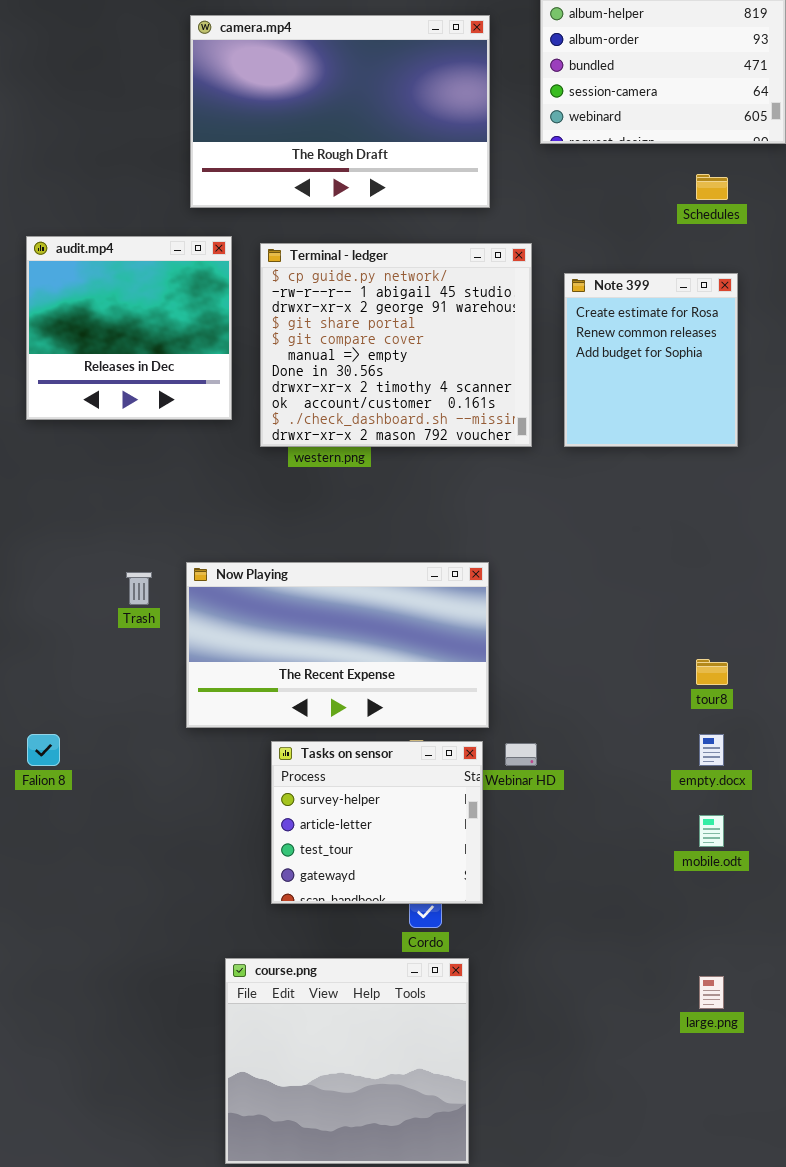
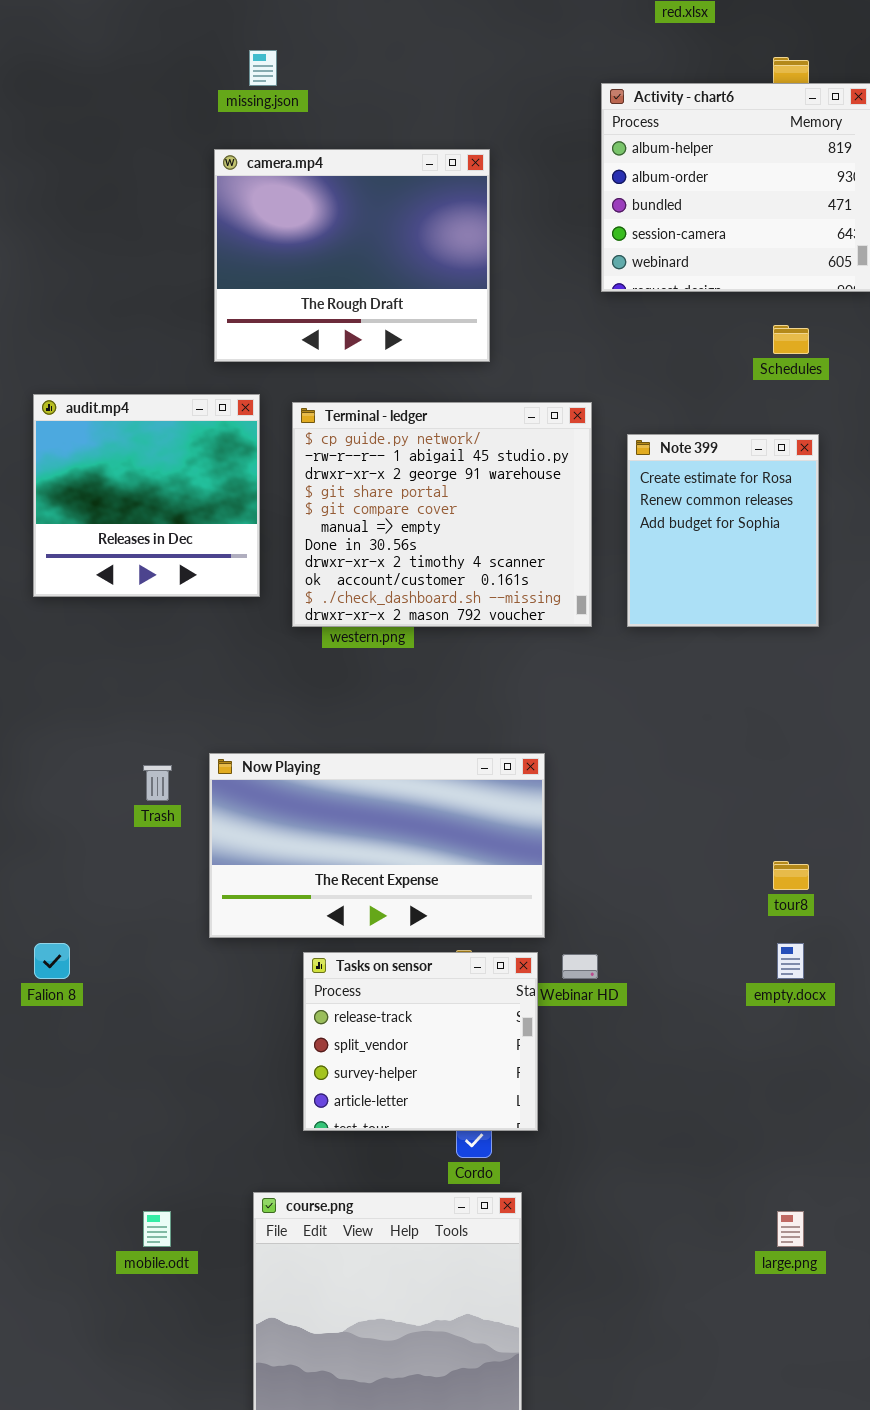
camera.mp4: [190,15,490,208] -> [214,149,490,362], resized
Tasks on sensor: [271,741,483,904] -> [303,952,538,1131], scrolled up 2 rows
mobile.odt: [699,815,724,847] -> [143,1211,171,1247], moved

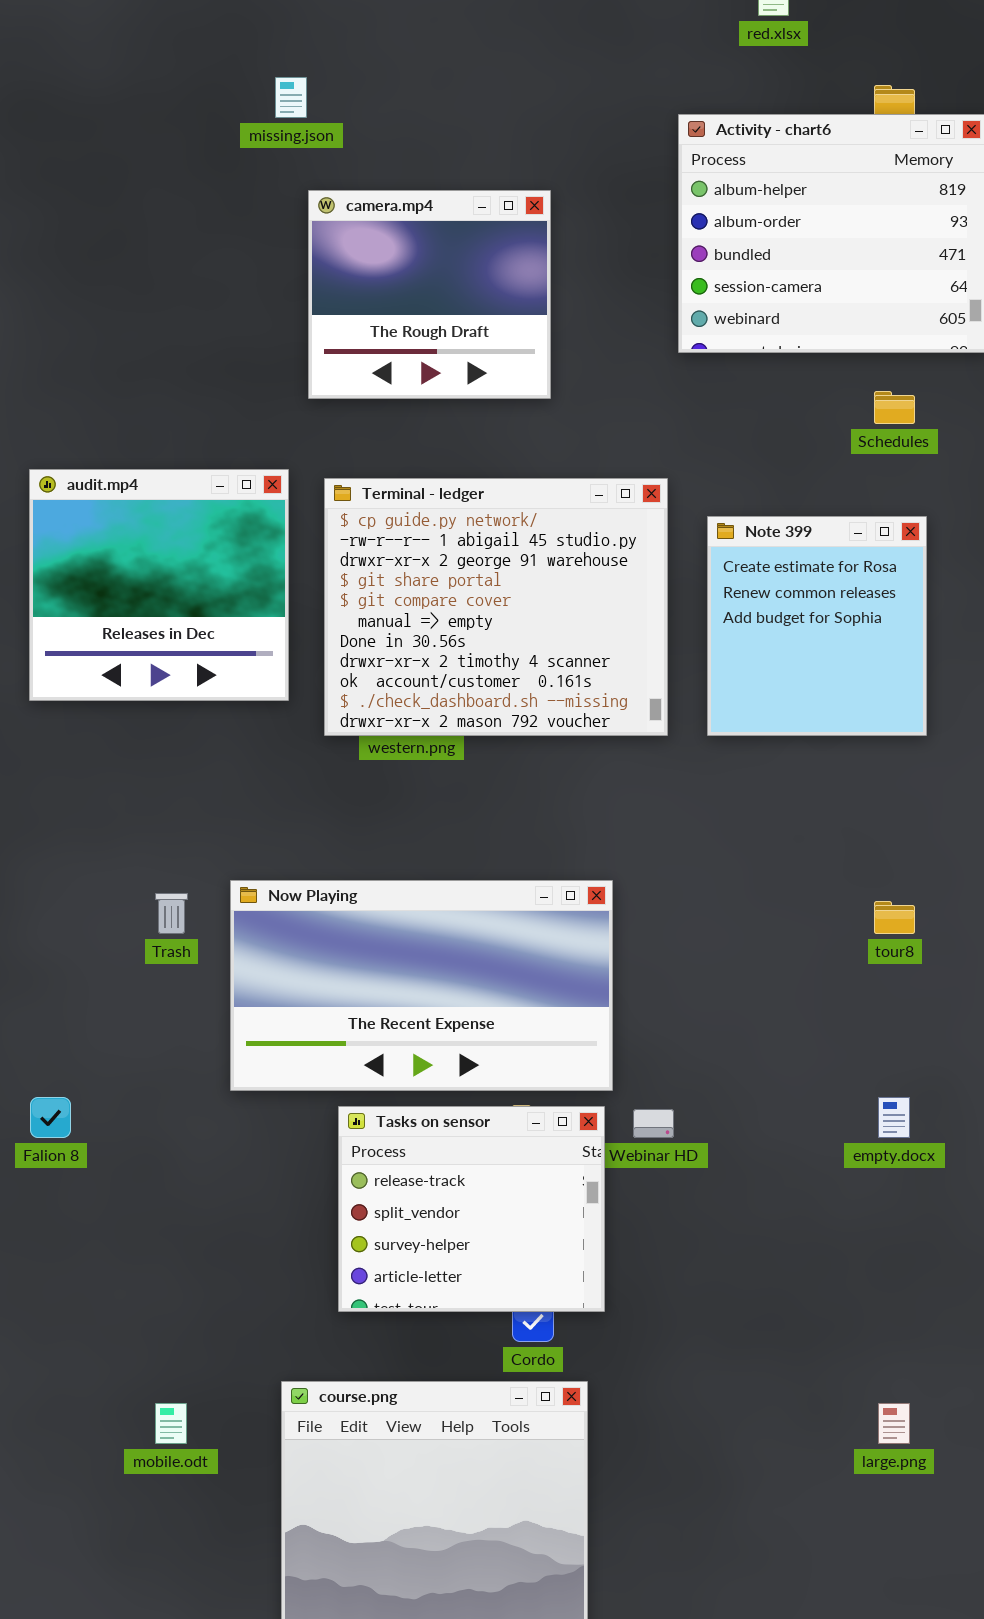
camera.mp4: [214,149,490,362] -> [308,190,551,399], resized
tour8: [773,861,809,890] -> [874,901,915,934], moved

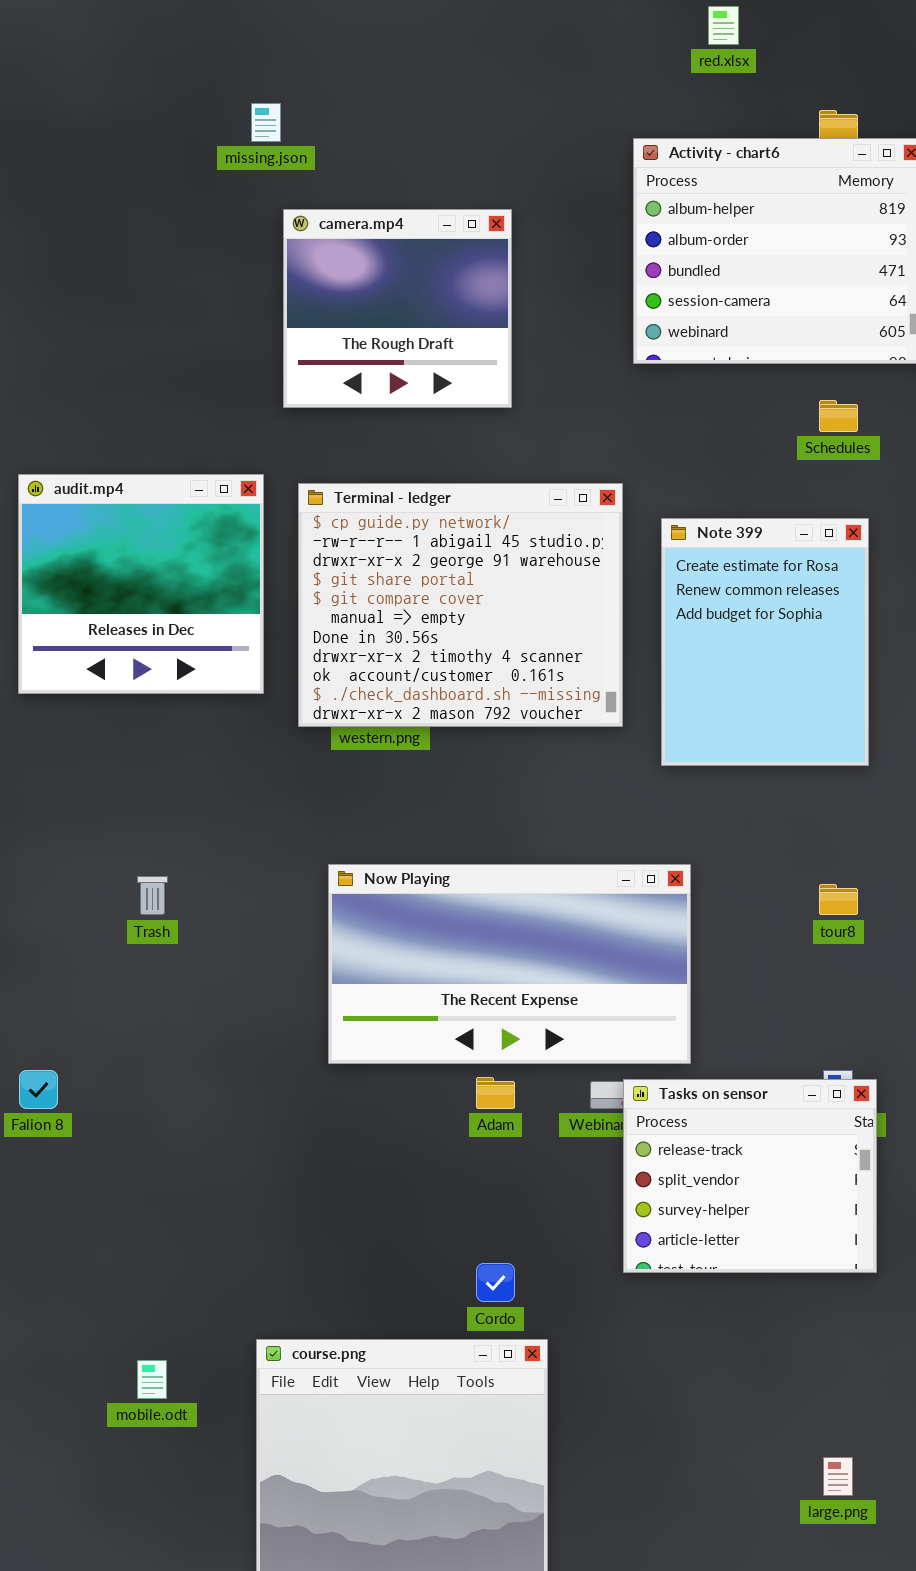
Note 399: [707,516,927,736] -> [661,518,869,766], resized
Now Playing: [230,880,613,1091] -> [328,864,691,1064], moved
Tasks on sensor: [338,1106,605,1312] -> [623,1079,877,1273], moved
large.png: [878,1403,910,1444] -> [823,1457,853,1496], moved

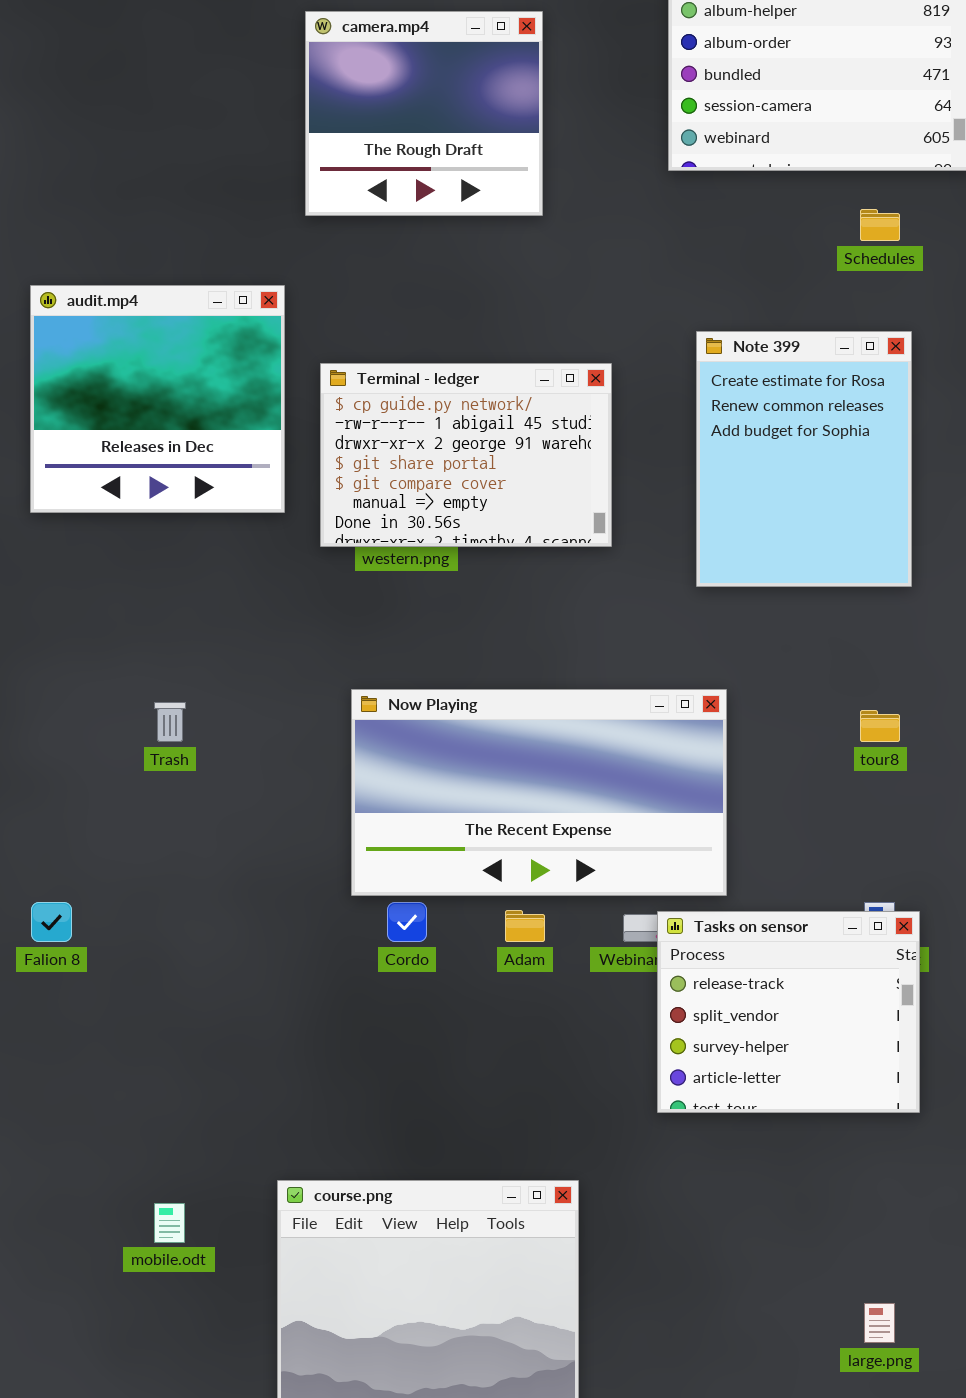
Terminal - ledger: [298,483,623,727] -> [320,363,612,547], resized
Cordo: [476,1263,515,1302] -> [387,902,427,942], moved

